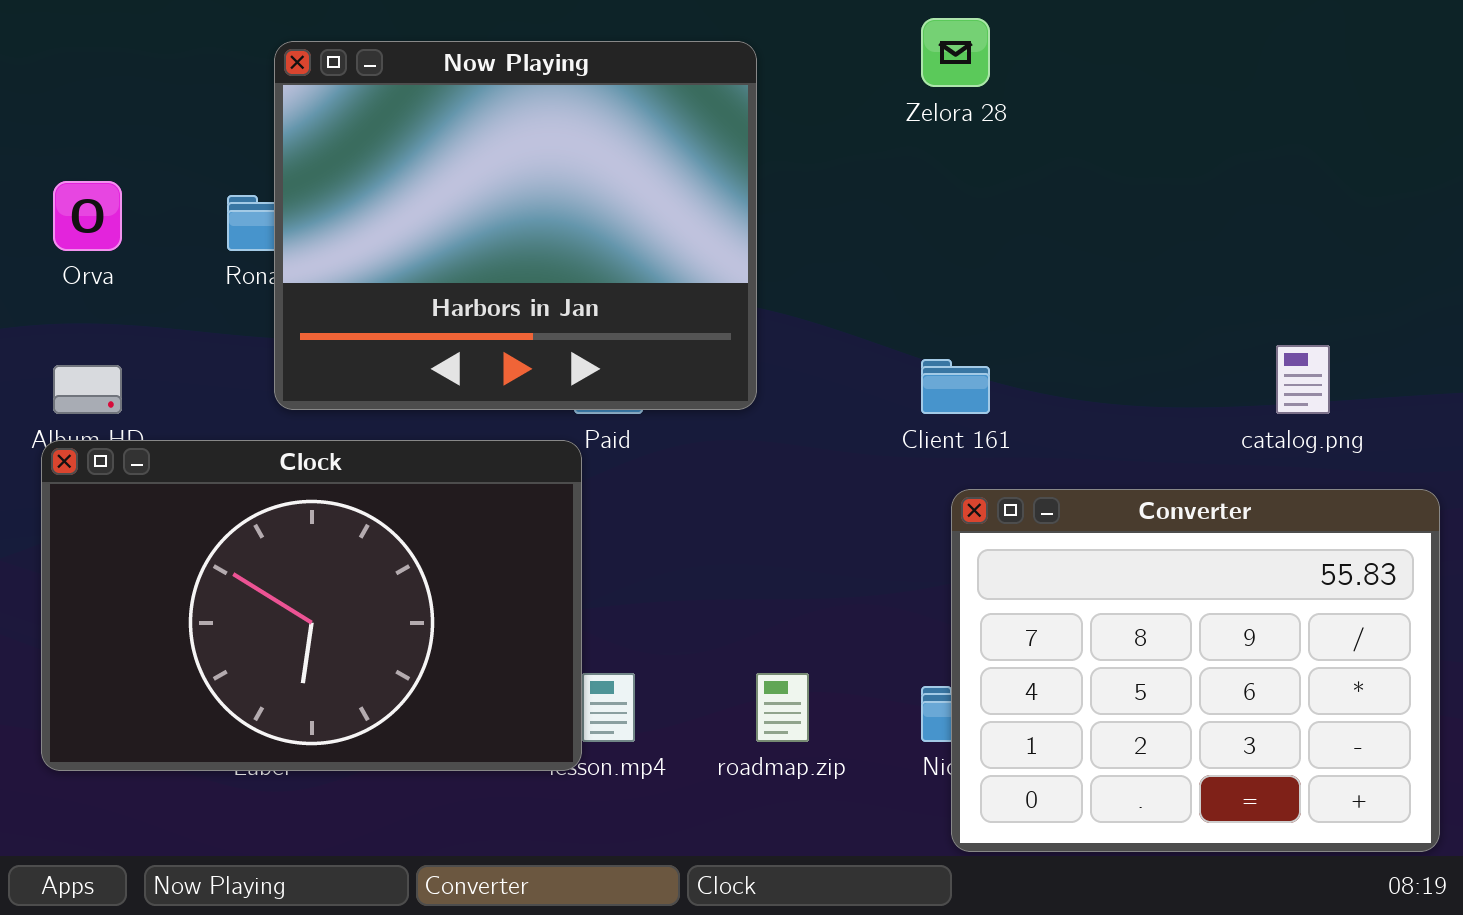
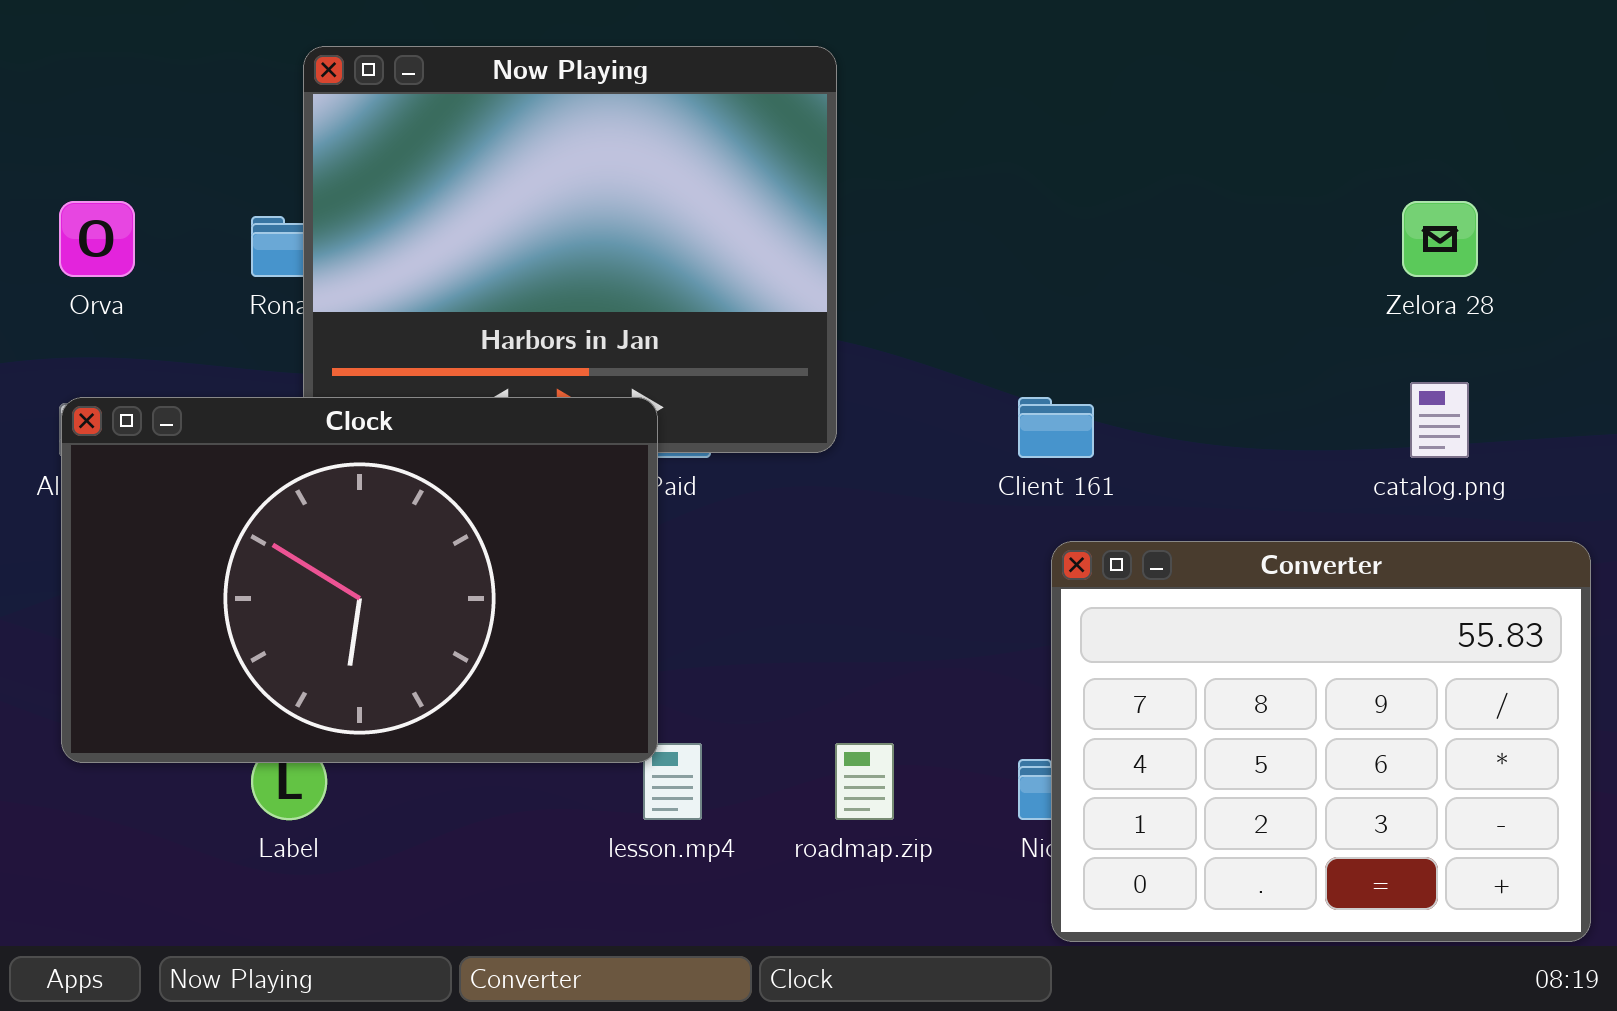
Zelora 28: [921,18,990,87] -> [1402,201,1478,277], moved
Clock: [41,440,582,771] -> [61,397,658,763], moved

